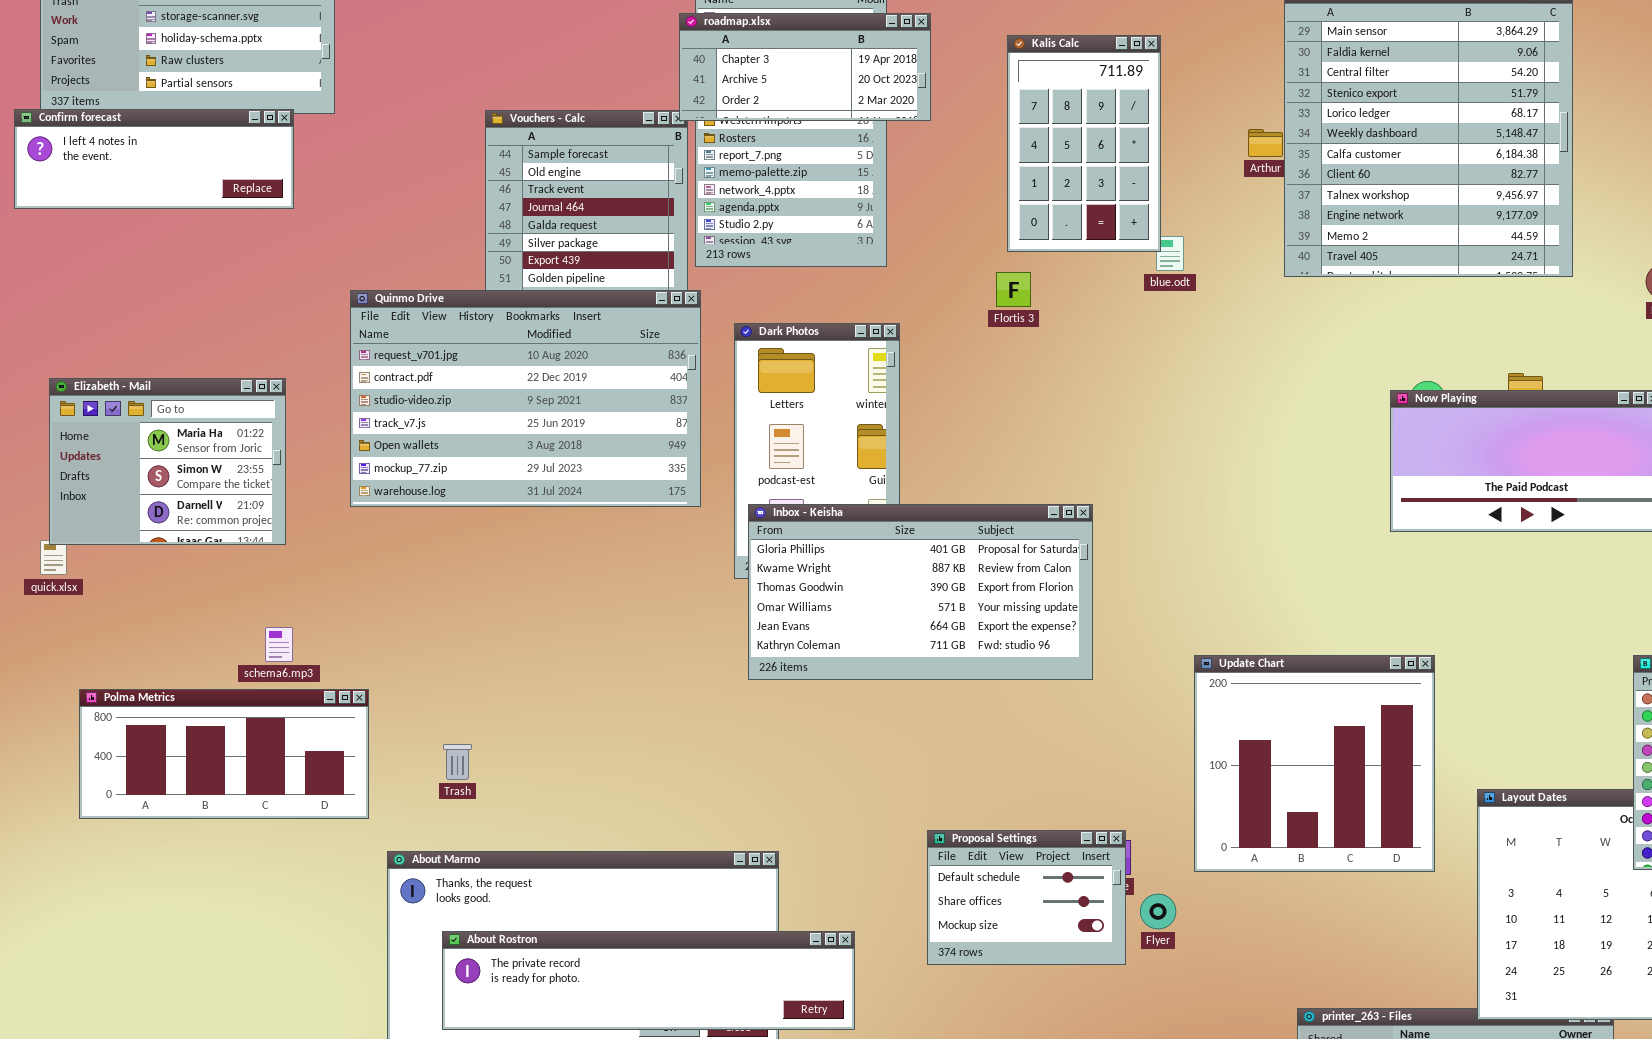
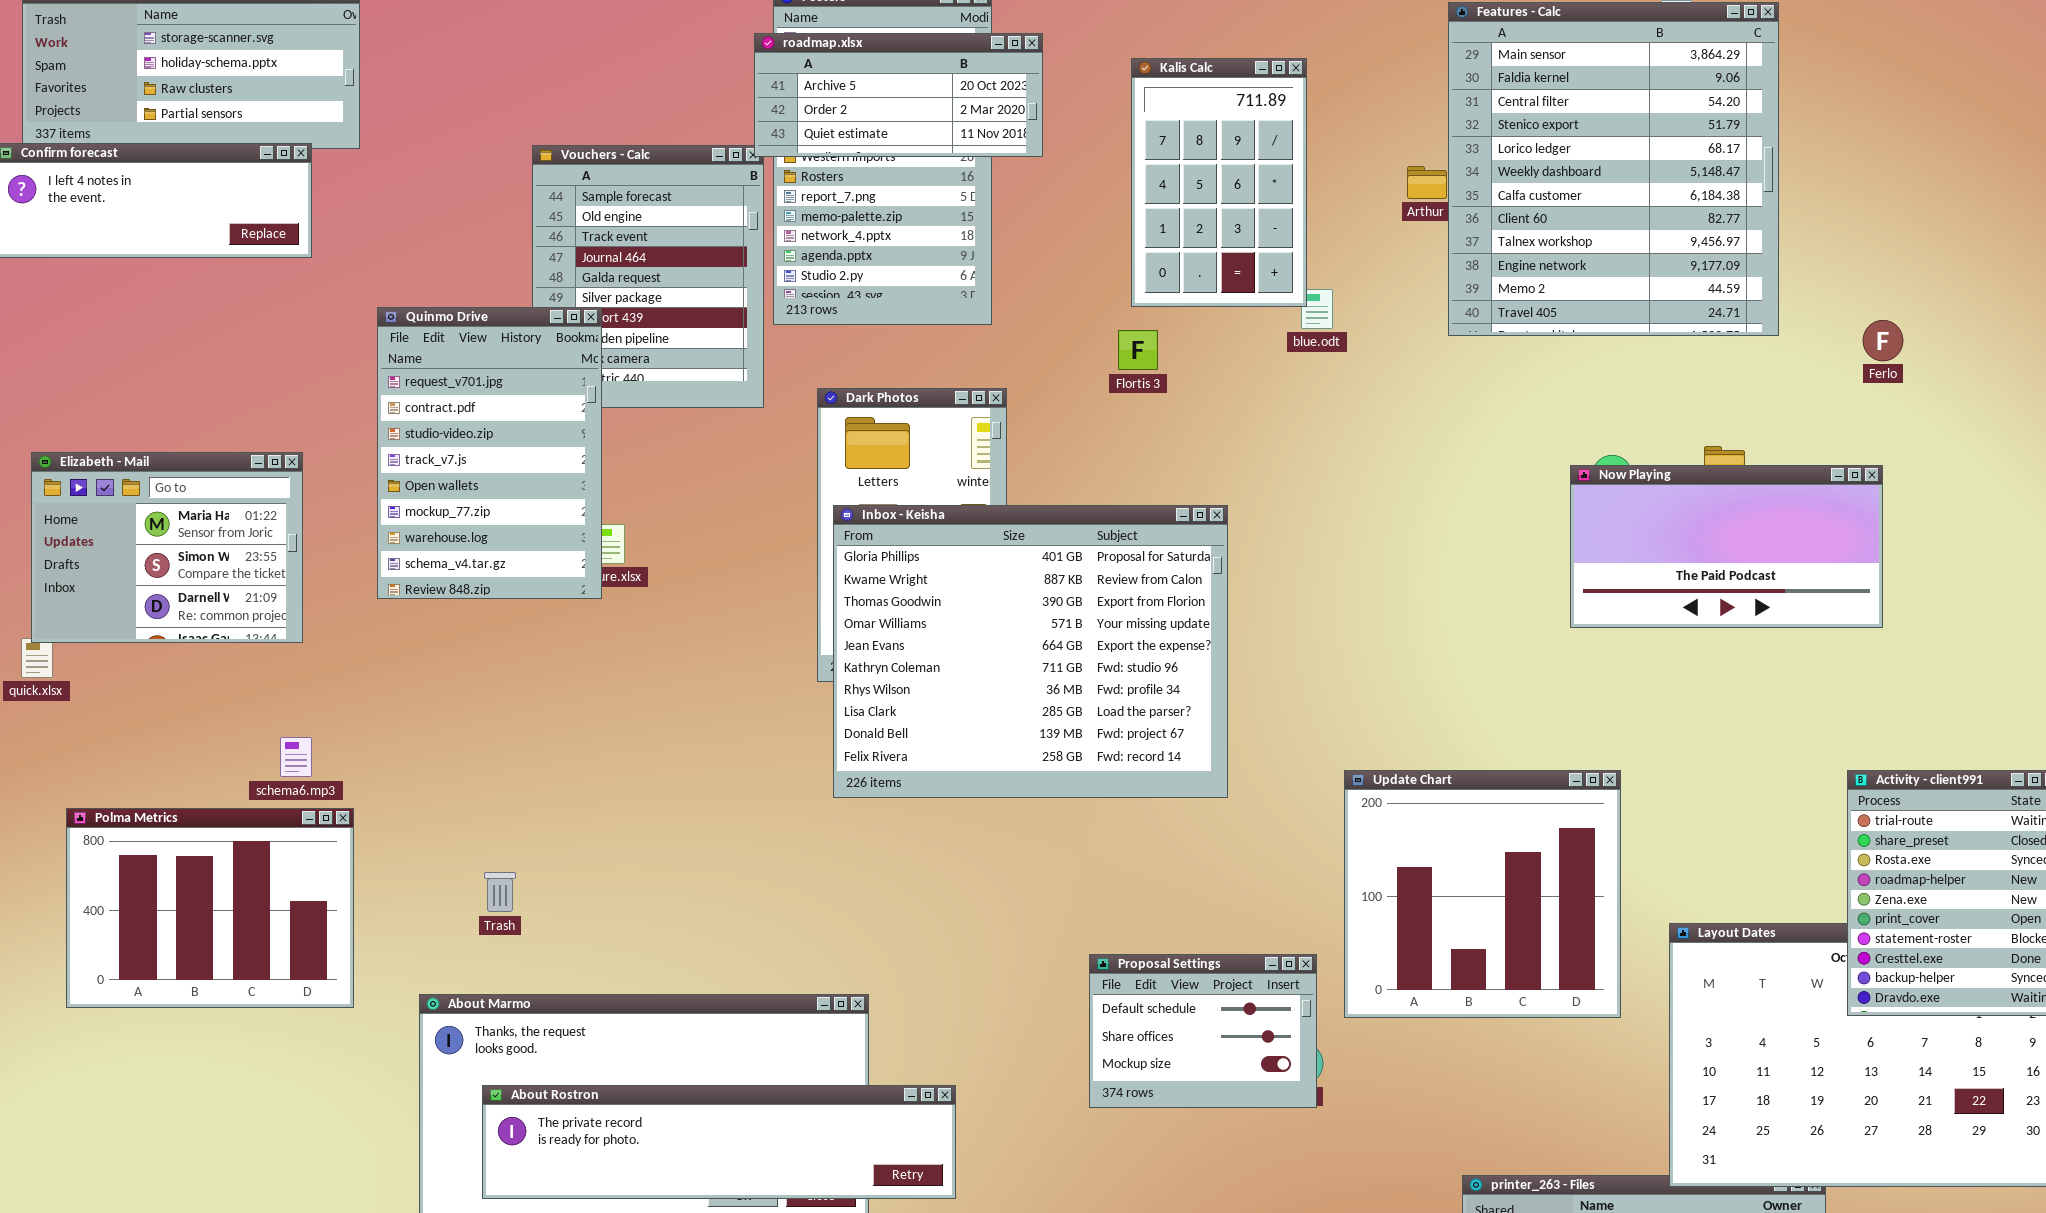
roadmap.xlsx: [679,13,931,121] -> [754,33,1043,157], scrolled down 1 row
Quinmo Drive: [350,290,701,507] -> [377,307,602,599], resized
Inbox - Keisha: [748,504,1093,680] -> [833,505,1228,798], resized
Polma Metrics: [79,689,369,819] -> [66,808,354,1008], resized
Proposal Settings: [927,830,1126,965] -> [1089,954,1317,1108], moved

